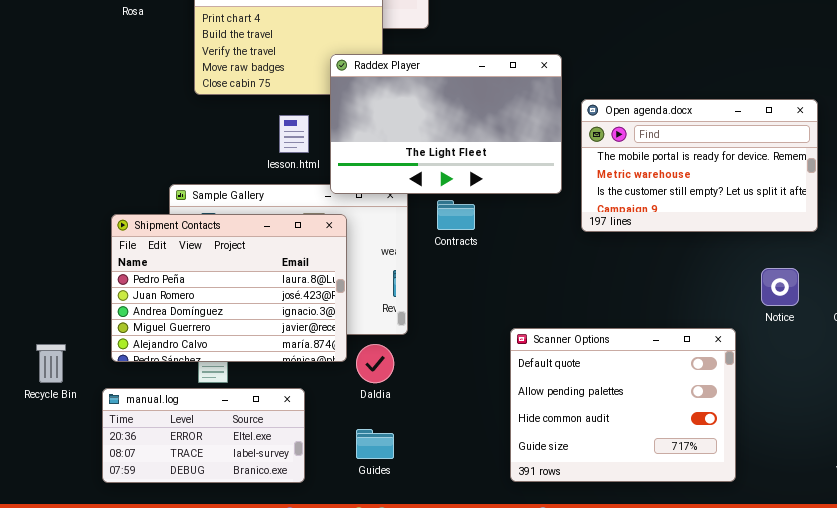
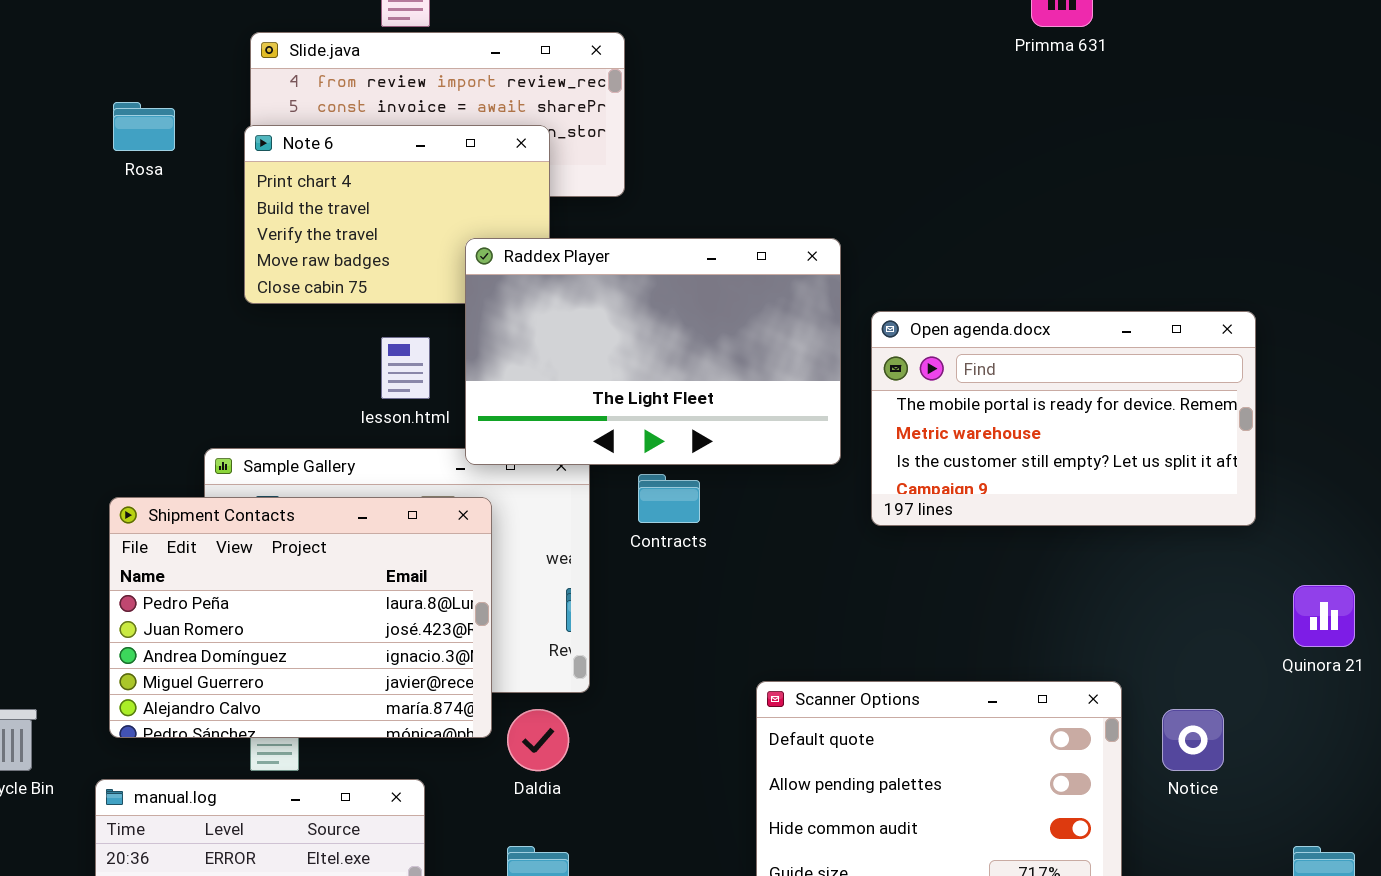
Notice: [761,268,799,306] -> [1162,709,1224,771], moved

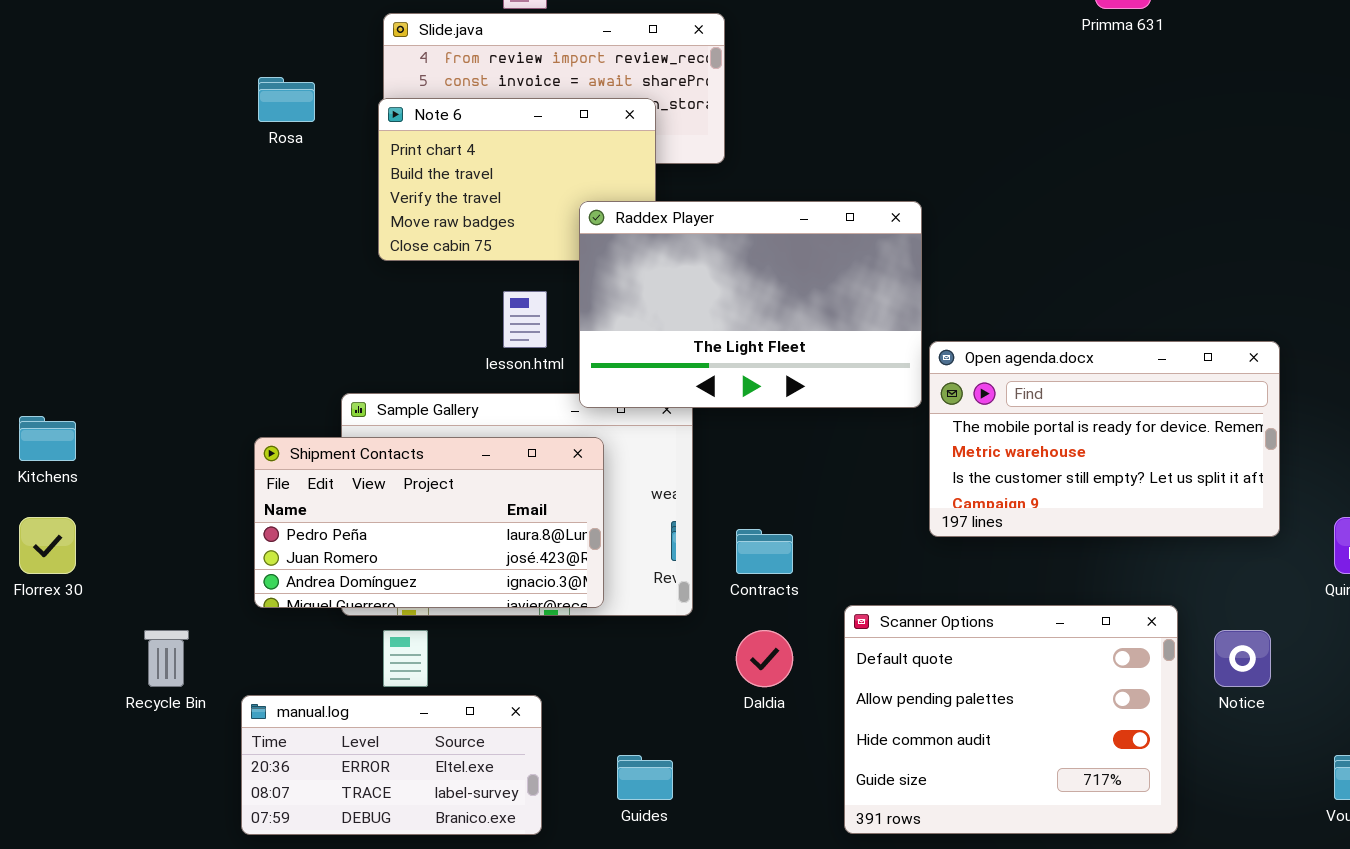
Open agenda.docx: [871,311,1256,526] -> [929,341,1280,537], moved
Contracts: [638,474,700,523] -> [736,529,793,574], moved
Shipment Contacts: [109,497,492,738] -> [254,437,604,608], resized
Daldia: [507,709,569,771] -> [736,630,793,687], moved

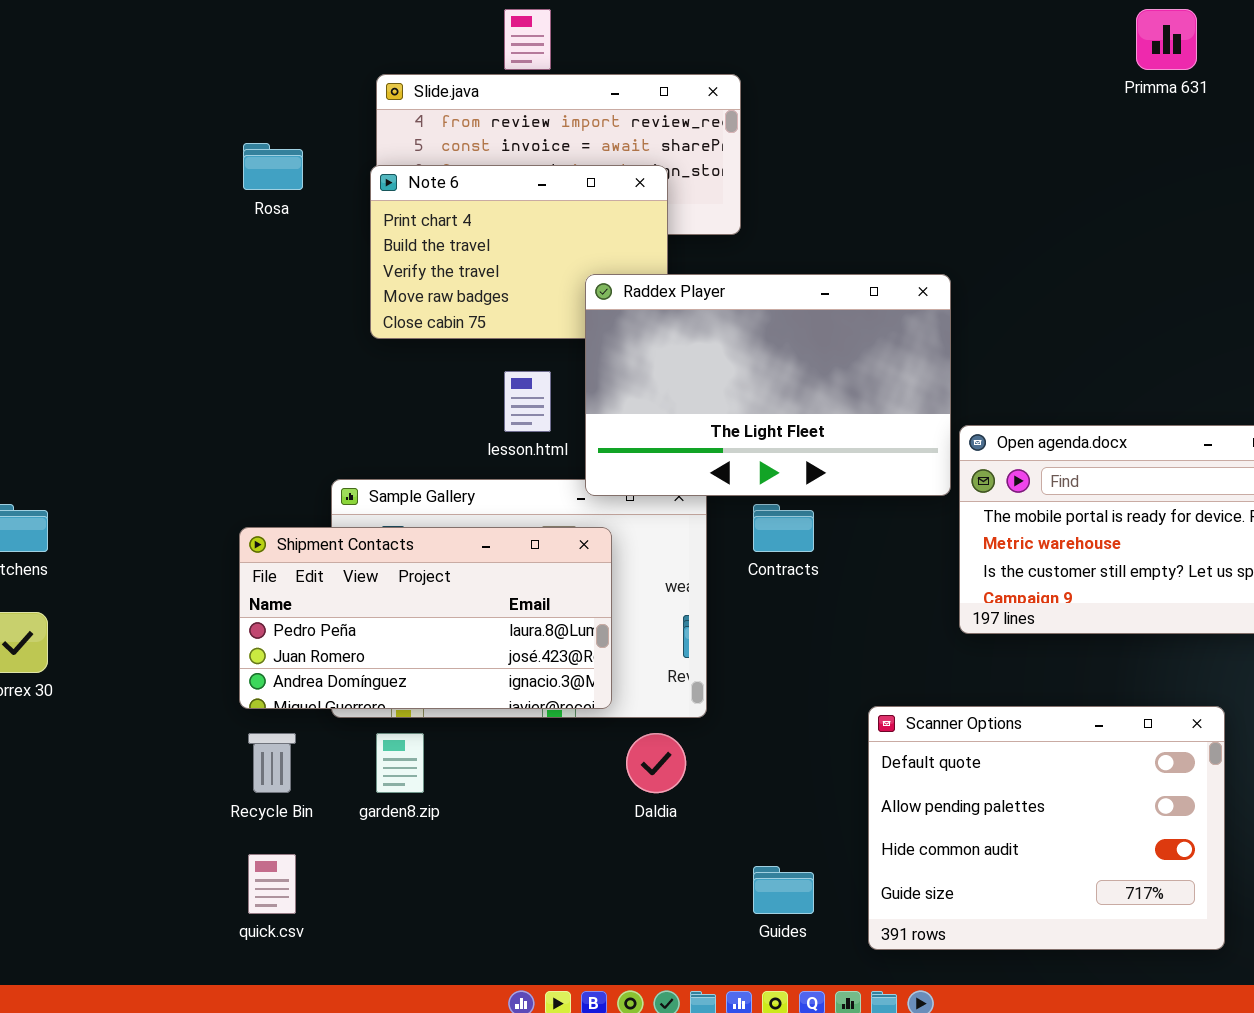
Contracts: [736,529,793,574] -> [753,504,814,552], moved
Recycle Bin: [144,630,189,687] -> [248,733,296,793], moved
Daldia: [736,630,793,687] -> [626,733,686,793], moved
manual.log: [241,695,542,835] -> none, closed
Guides: [617,755,673,800] -> [753,866,814,914], moved

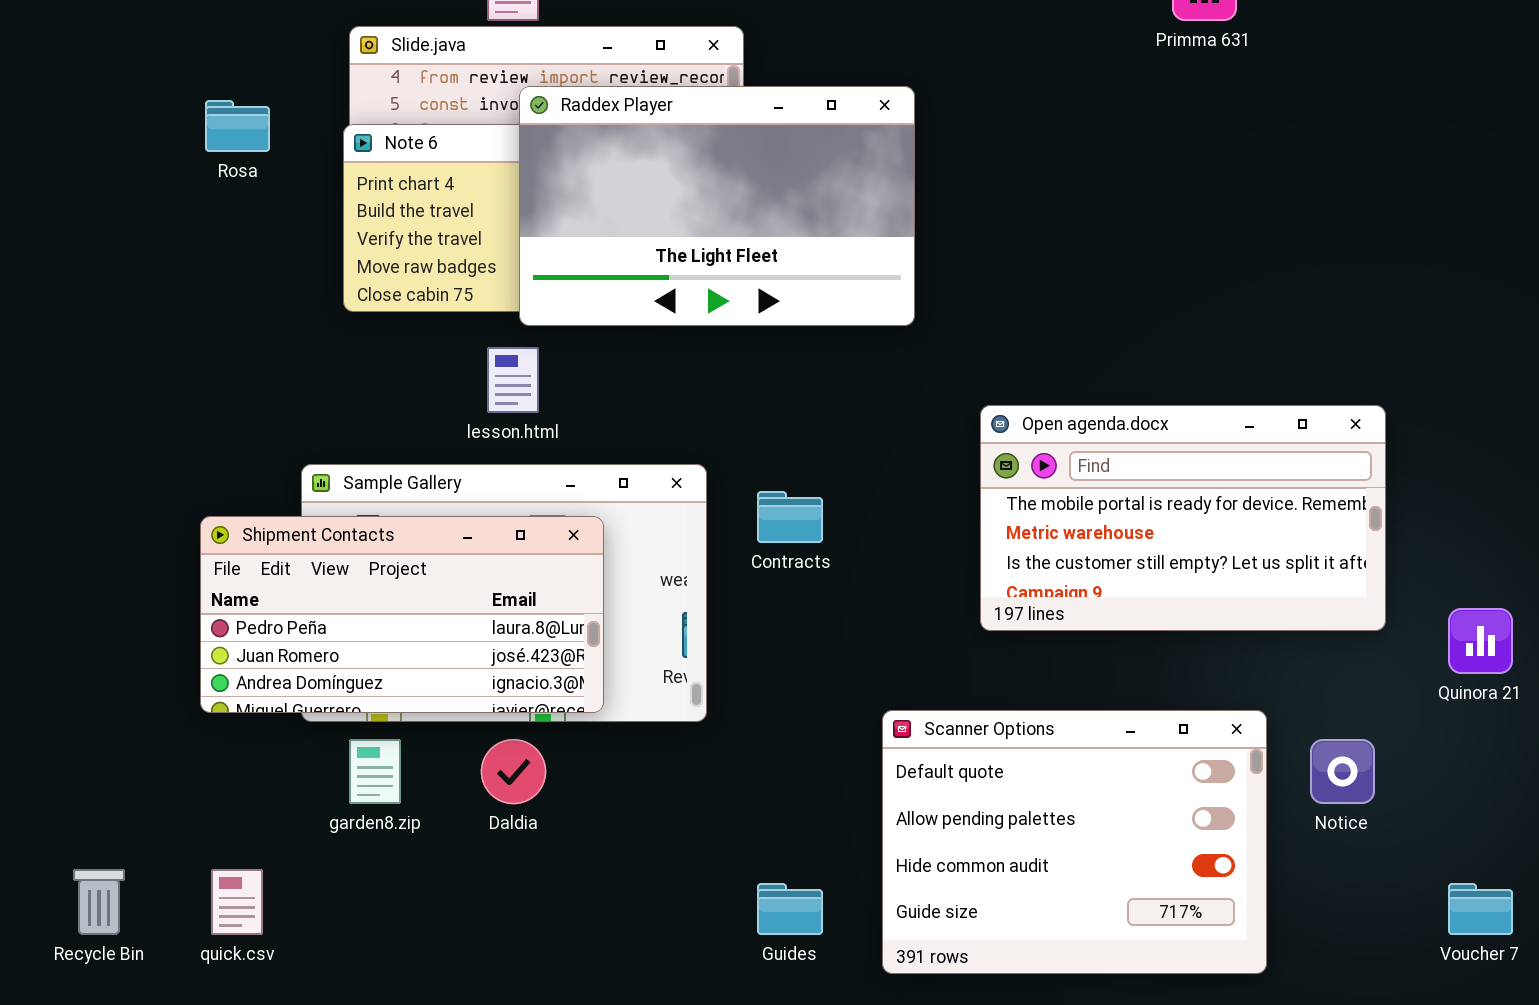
Raddex Player: [585,274,951,496] -> [519,86,915,326], moved
Recycle Bin: [248,733,296,793] -> [73,869,125,935], moved
Daldia: [626,733,686,793] -> [481,739,546,804], moved

